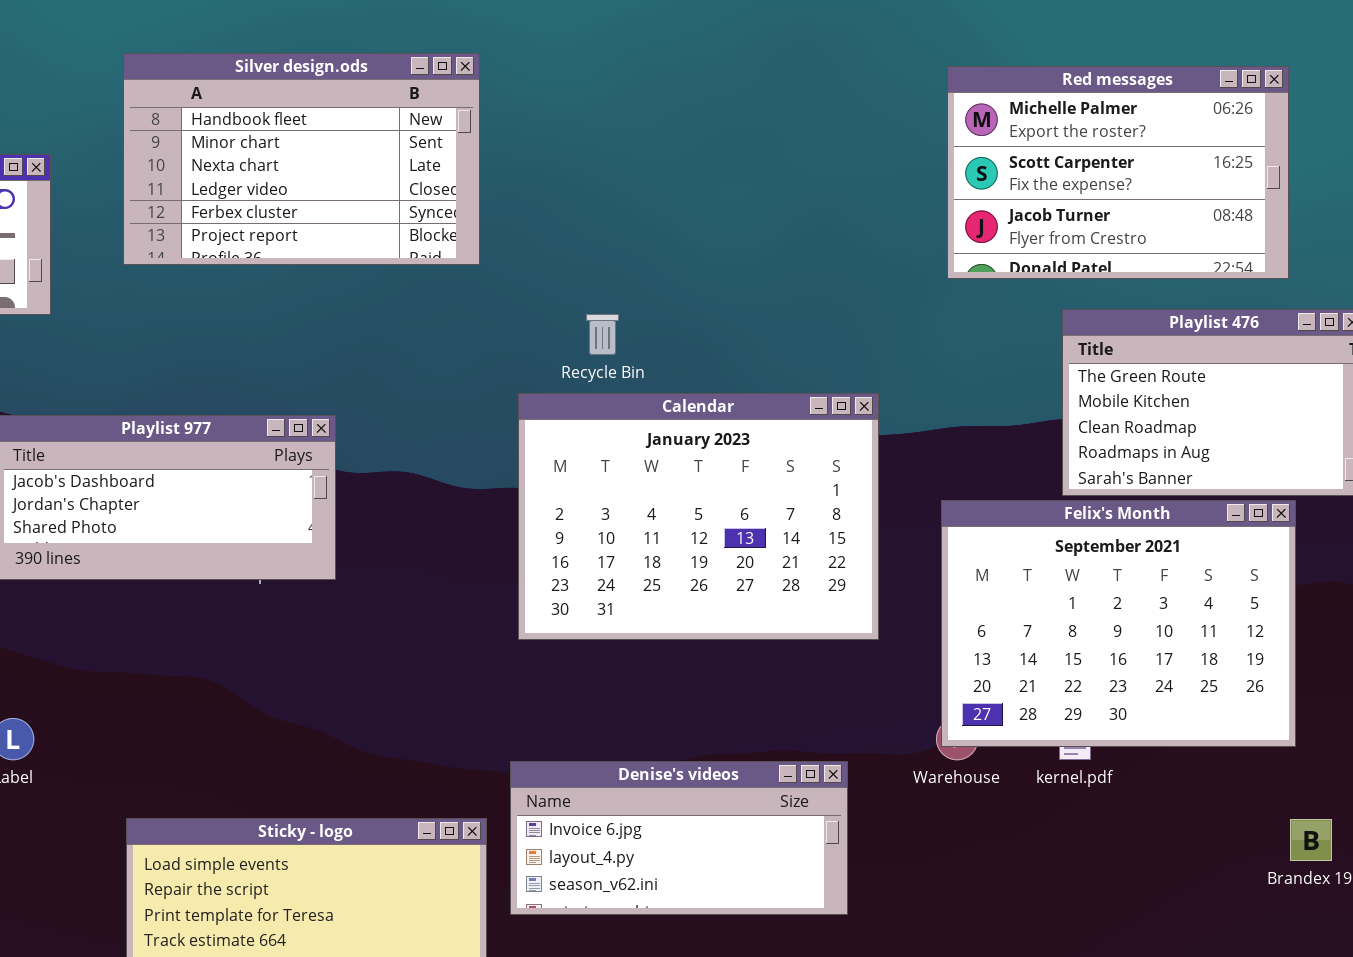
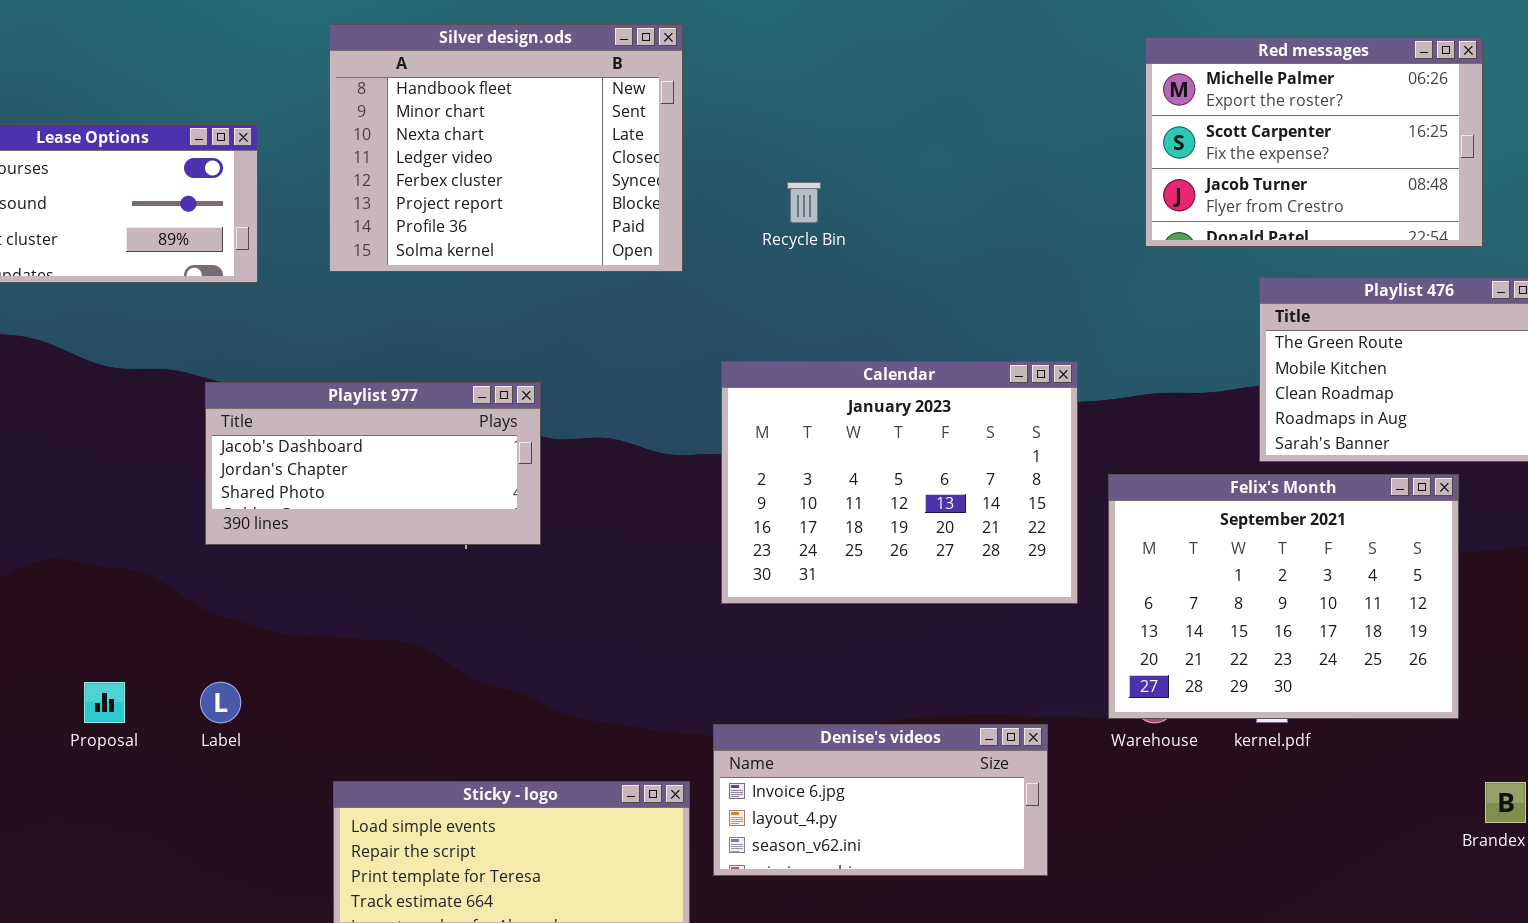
Silver design.ods: [123,53,480,265] -> [329,24,683,272], resized
Recycle Bin: [586,314,619,355] -> [787,182,821,223], moved
Felix's Month: [941,500,1296,747] -> [1108,474,1459,719], moved

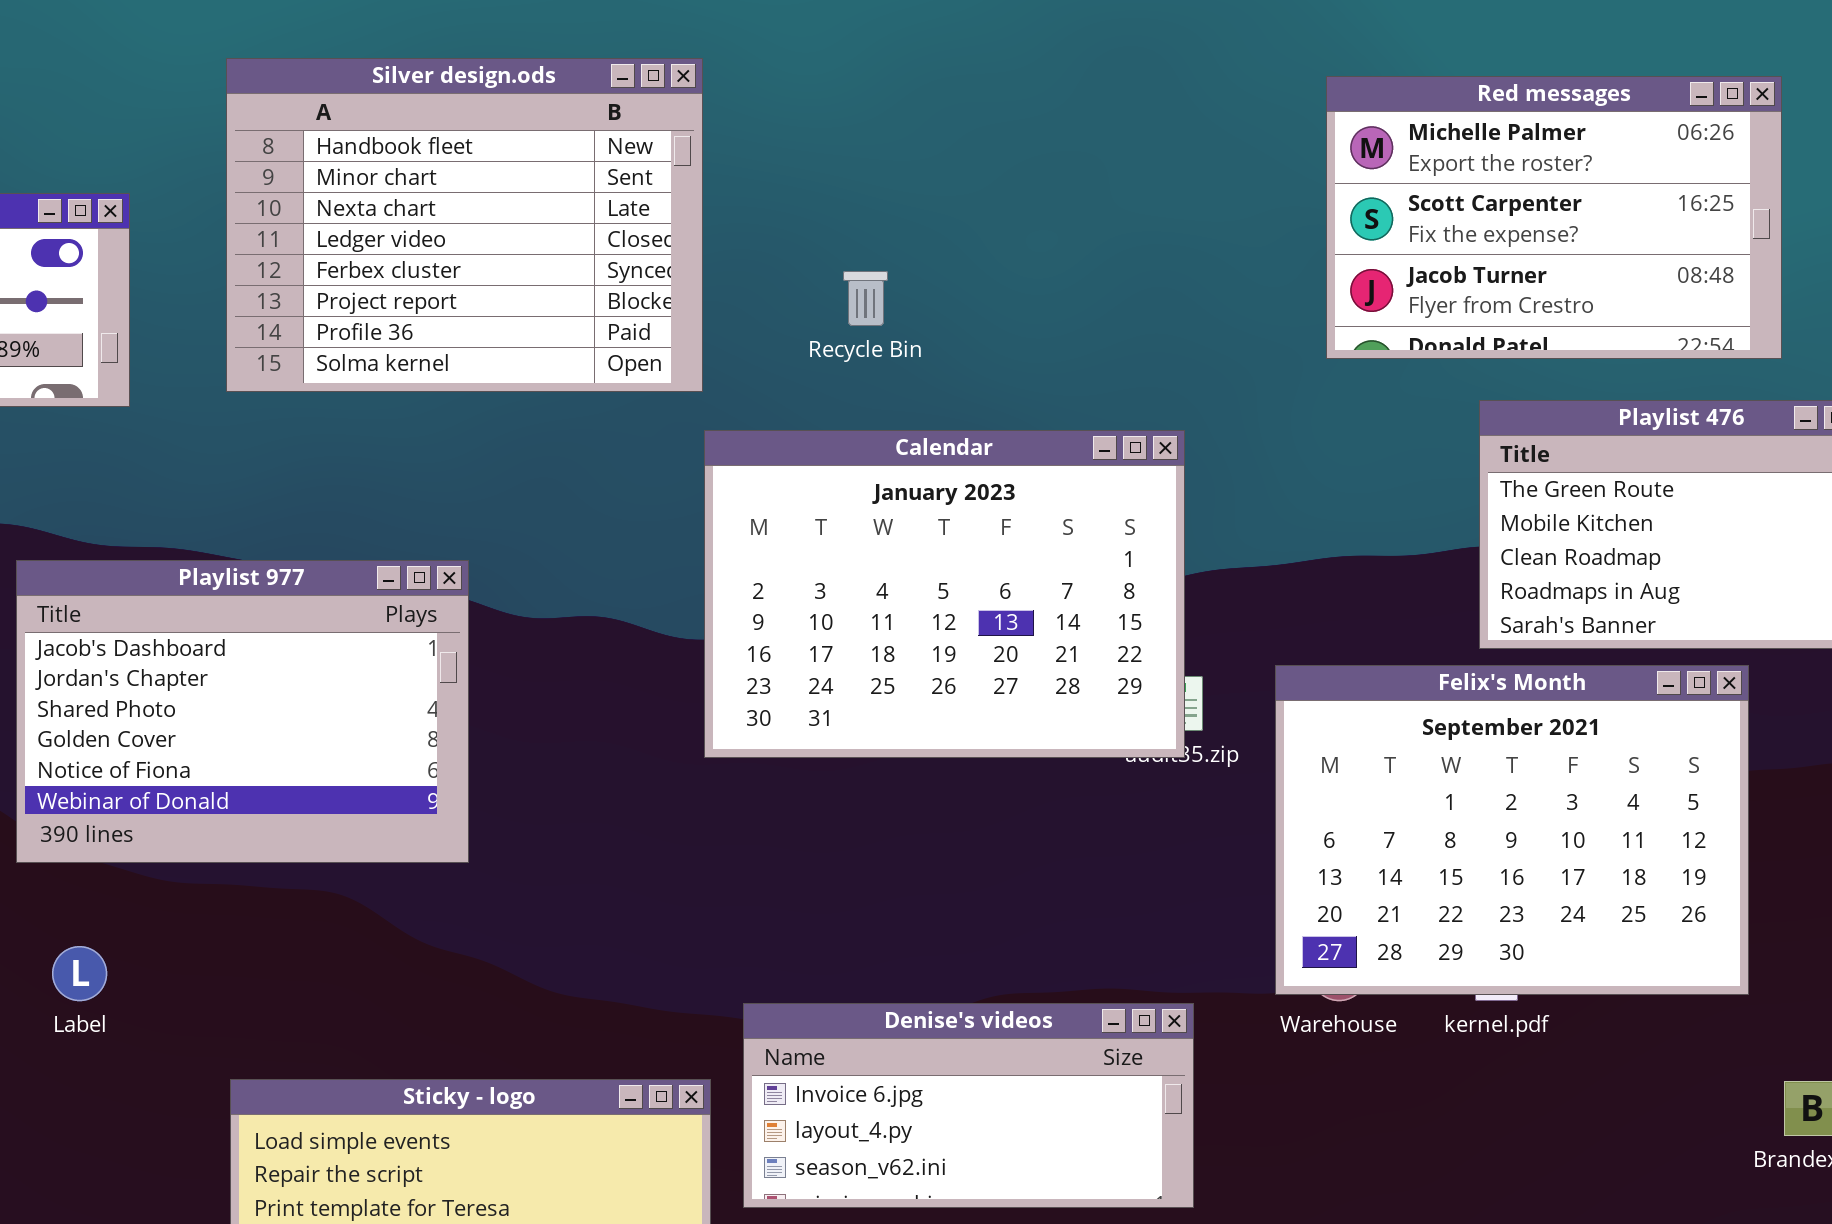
Calendar: [721,361,1078,604] -> [704,430,1185,758], moved
Playlist 977: [205,382,541,545] -> [16,560,469,863], moved, resized

